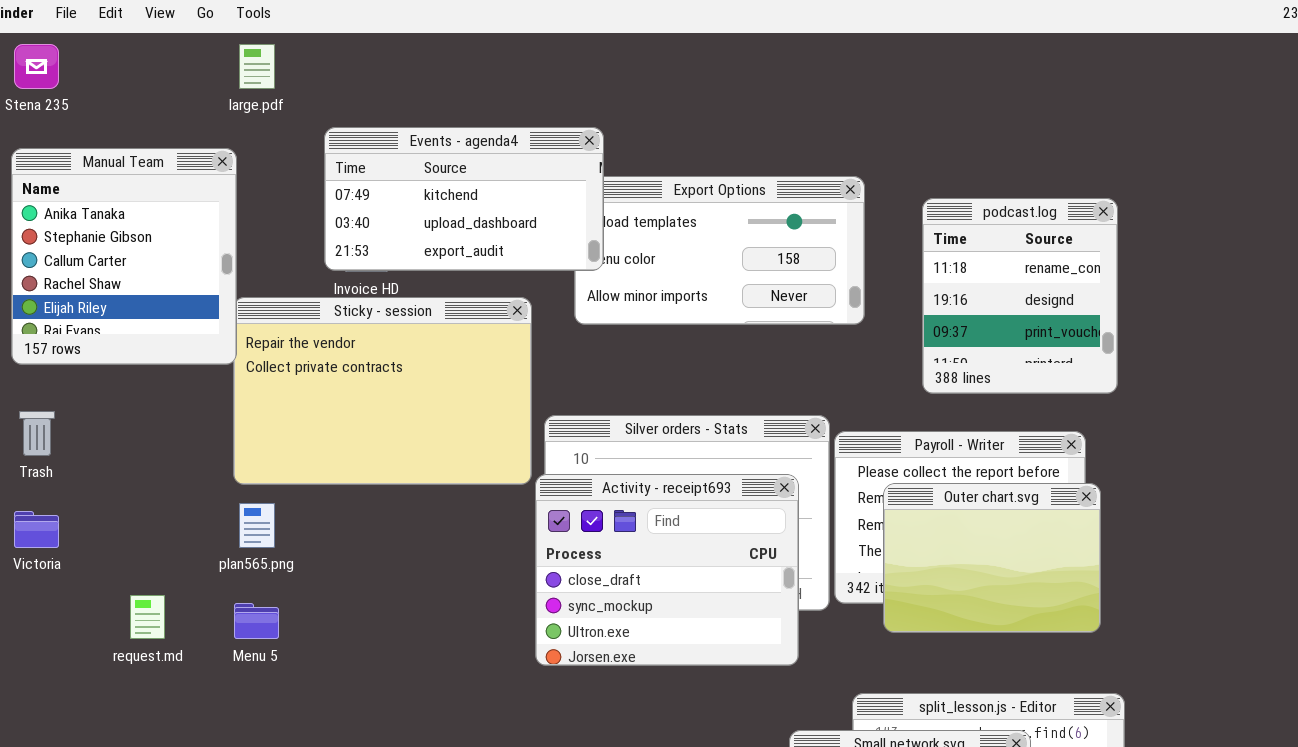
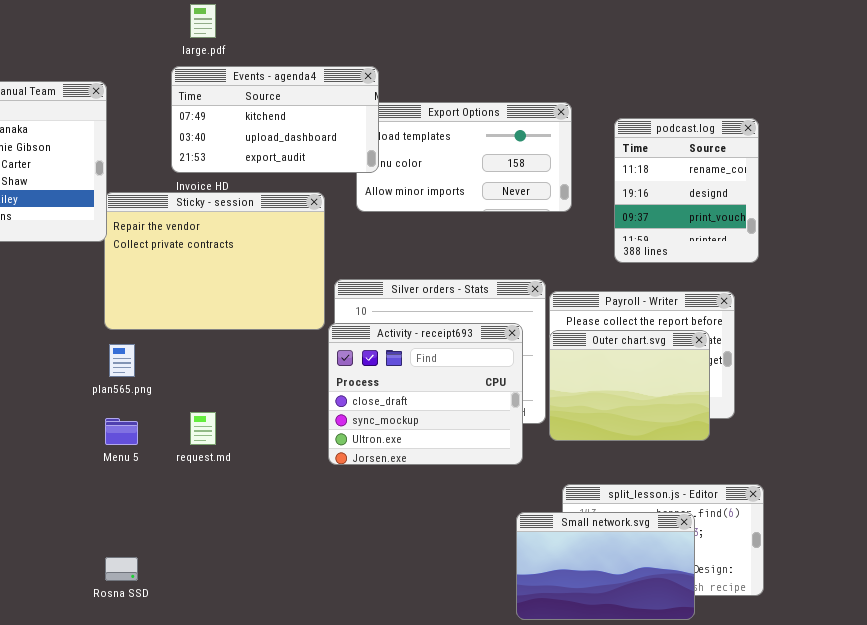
large.pdf: [239,44,275,89] -> [190,4,216,38], moved
Outer chart.svg: [883,483,1101,633] -> [549,330,710,441], moved
request.md: [130,595,165,639] -> [190,412,216,445], moved

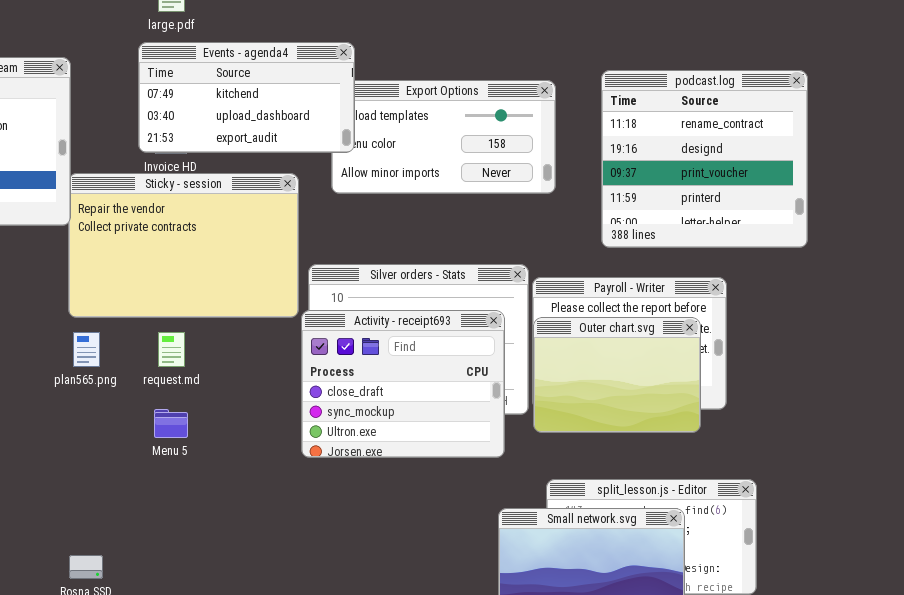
podcast.log: [614,118,759,263] -> [601,70,808,248], resized
request.md: [190,412,216,445] -> [158,332,185,367], moved
Menu 5: [105,418,138,445] -> [154,409,188,438], moved

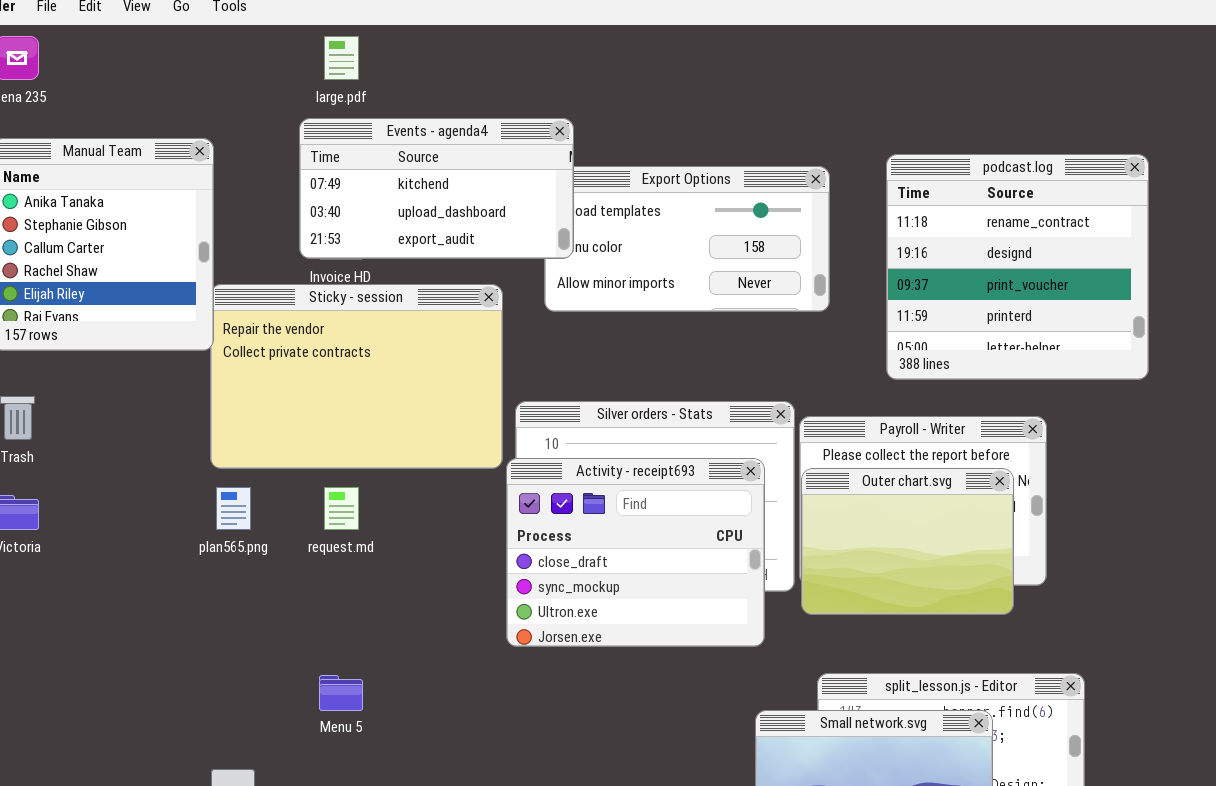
Menu 5: [154,409,188,438] -> [319,675,363,711], moved

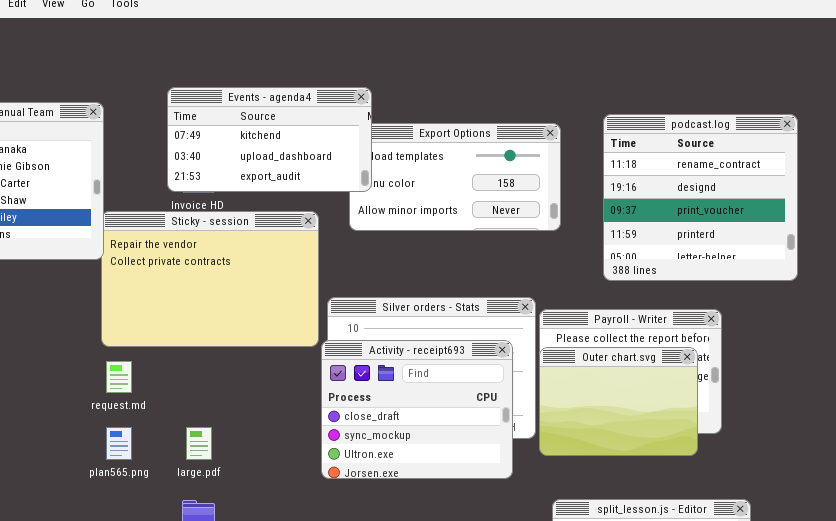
large.pdf: [324,36,359,80] -> [186,427,212,460], moved
plan565.png: [216,487,251,530] -> [106,427,132,460], moved
request.md: [324,487,359,530] -> [106,361,132,393], moved

